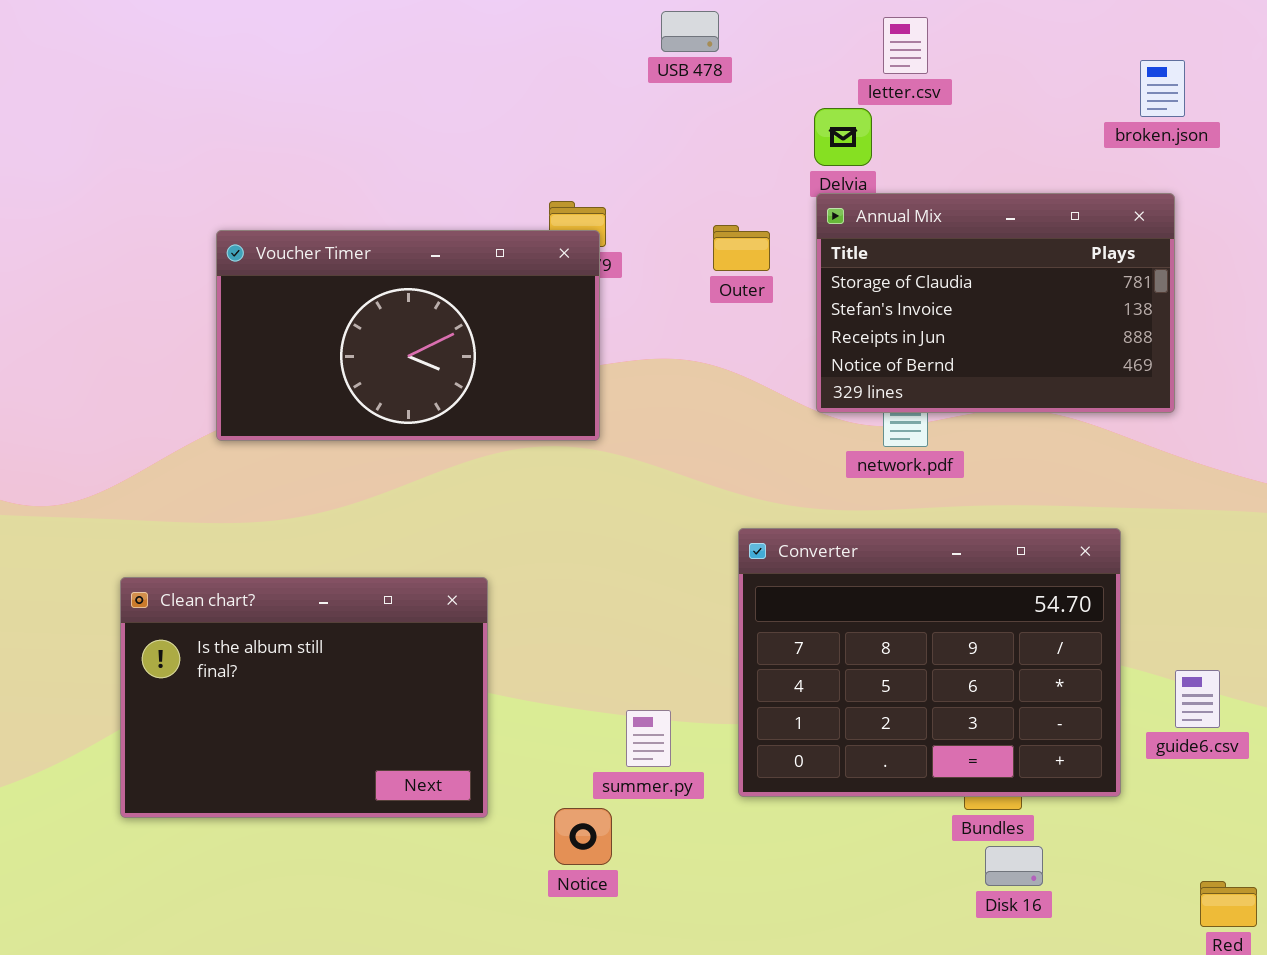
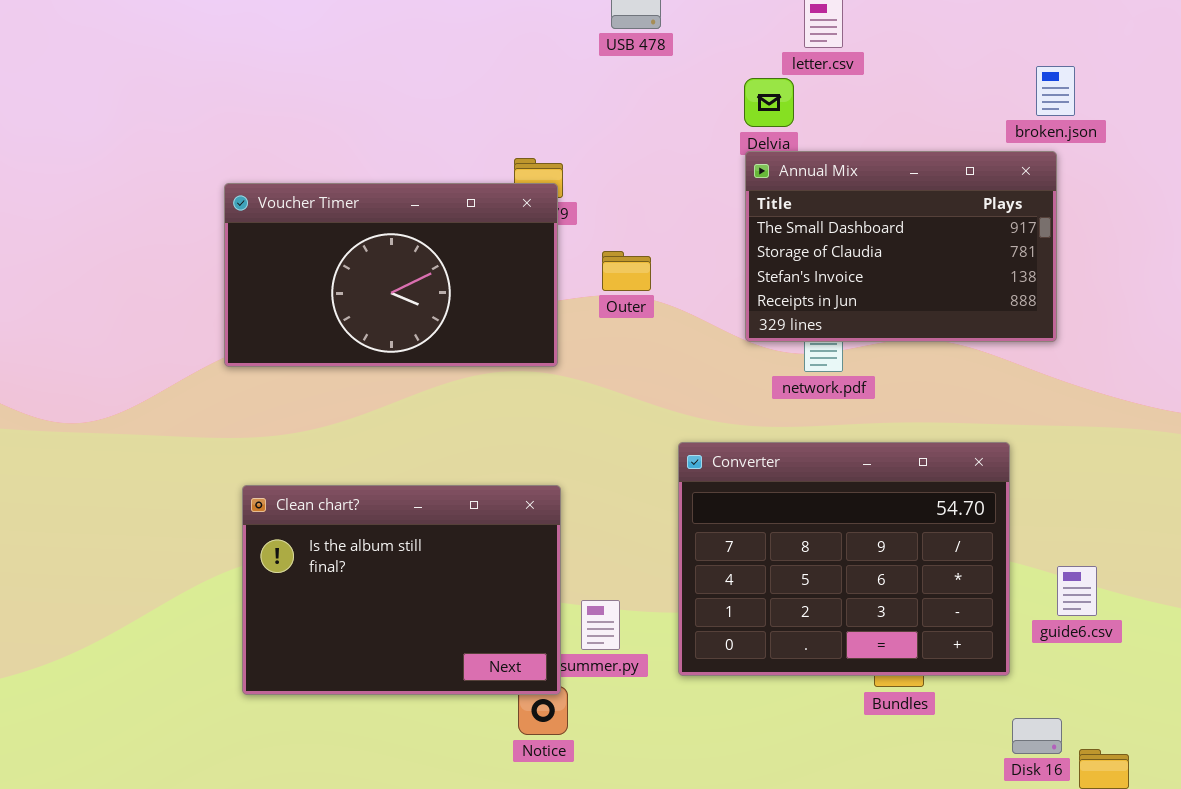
broken.json: [1140,60,1185,117] -> [1036,66,1075,116], moved
Annual Mix: [816,193,1175,413] -> [745,151,1057,342], scrolled up 1 row
Outer: [713,225,770,271] -> [602,251,651,291], moved
Clean chart?: [120,577,488,818] -> [242,485,561,695], moved
Disk 16: [985,846,1043,886] -> [1012,718,1062,754], moved

